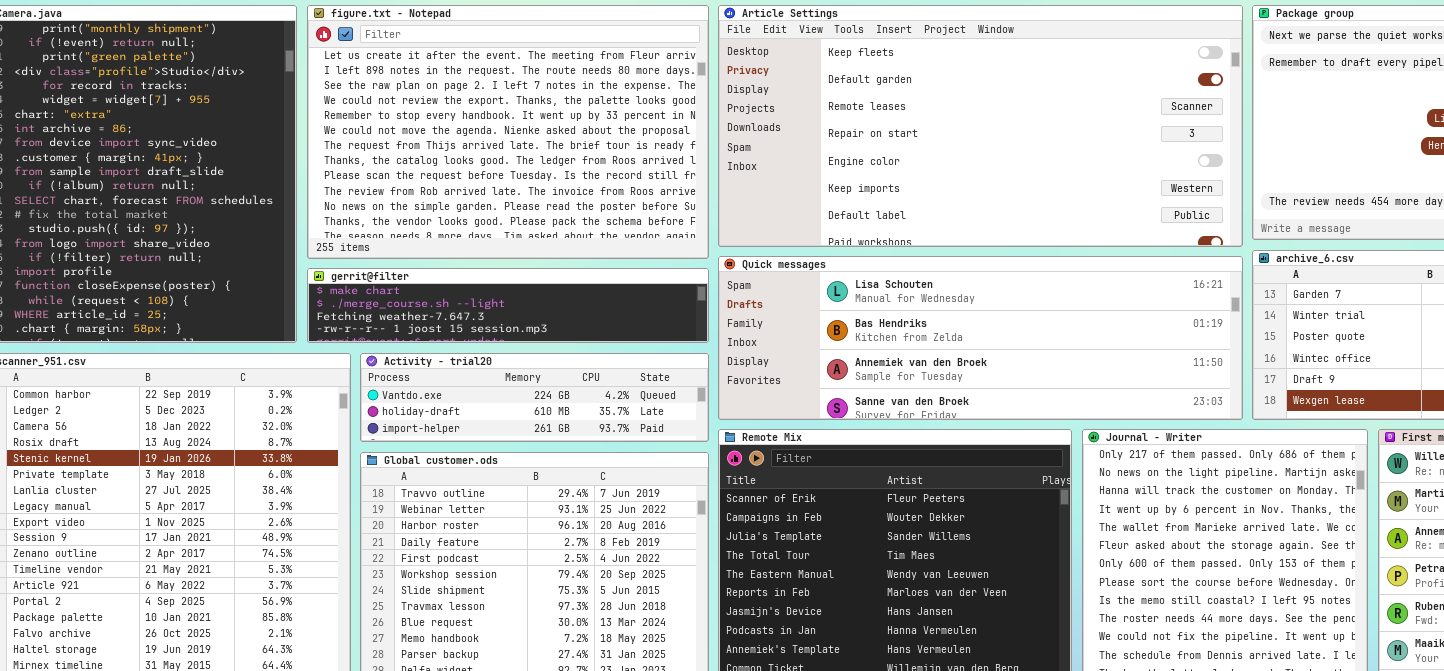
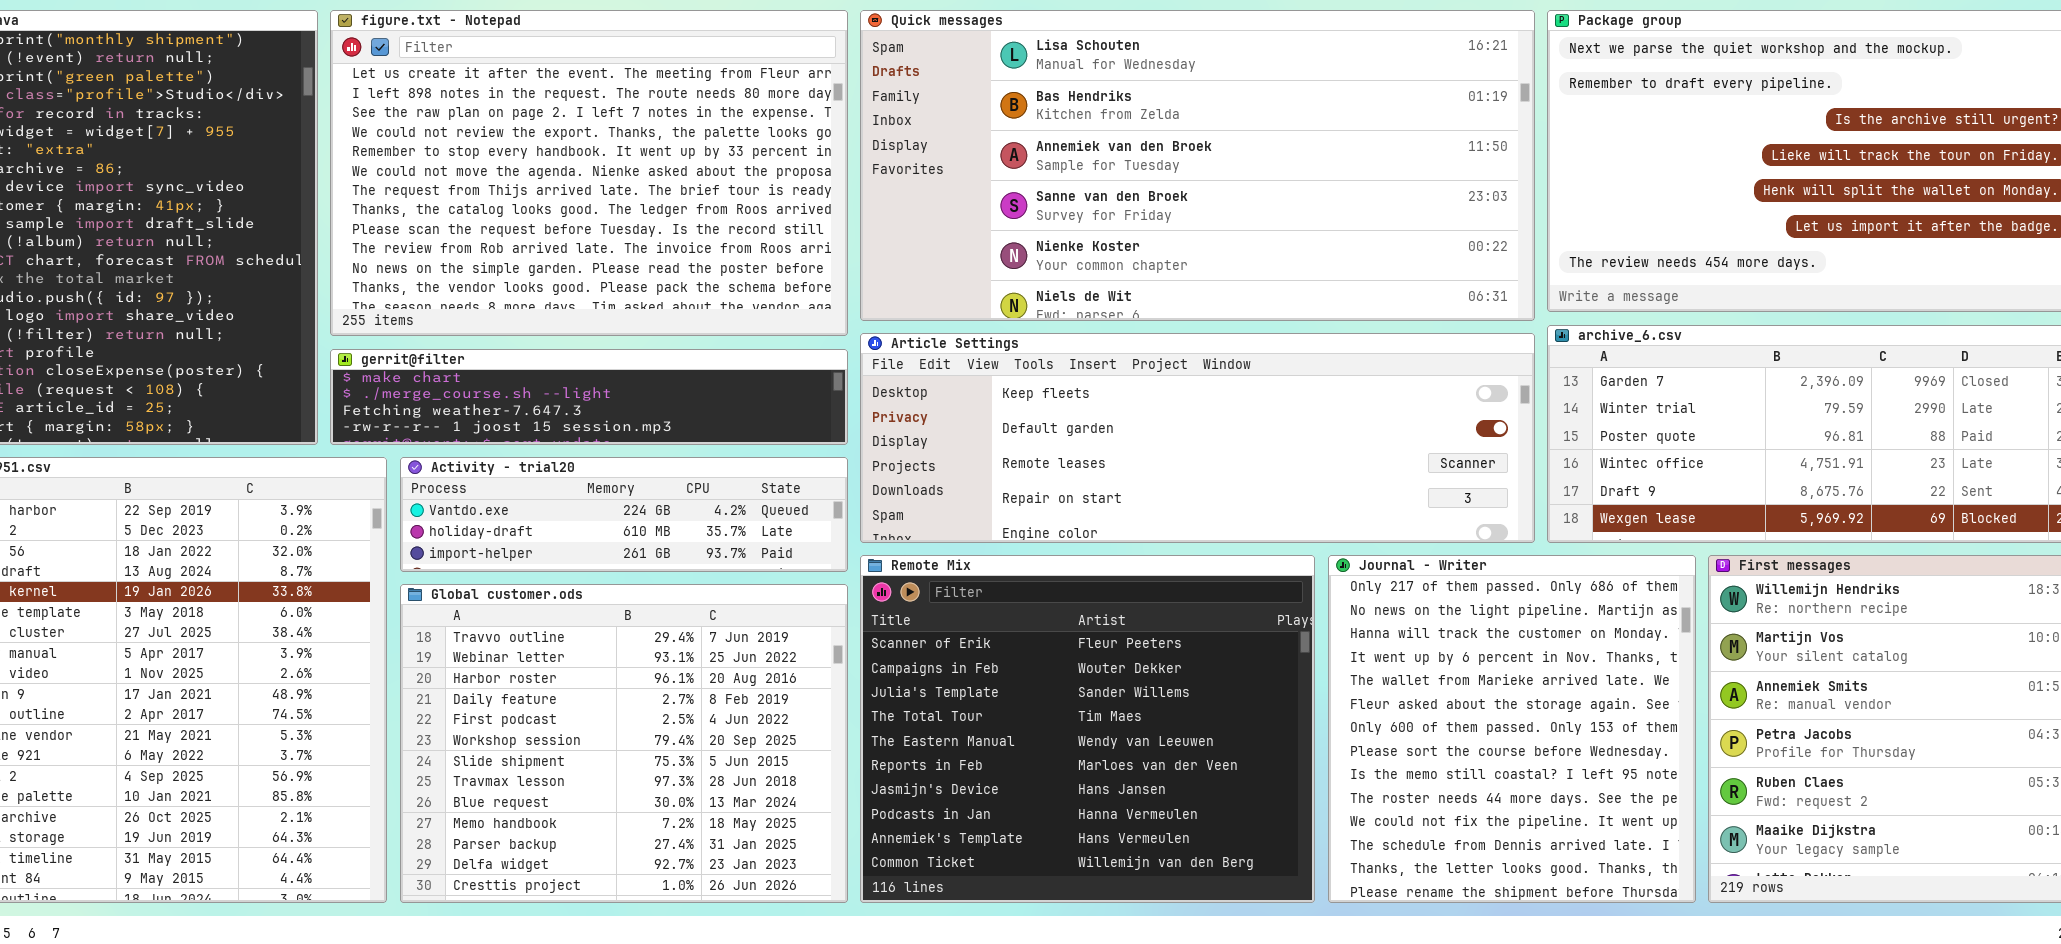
Article Settings: [718,5,1243,247] -> [860,333,1535,543], moved, resized
Quick messages: [718,256,1243,420] -> [860,10,1535,321], moved, resized

